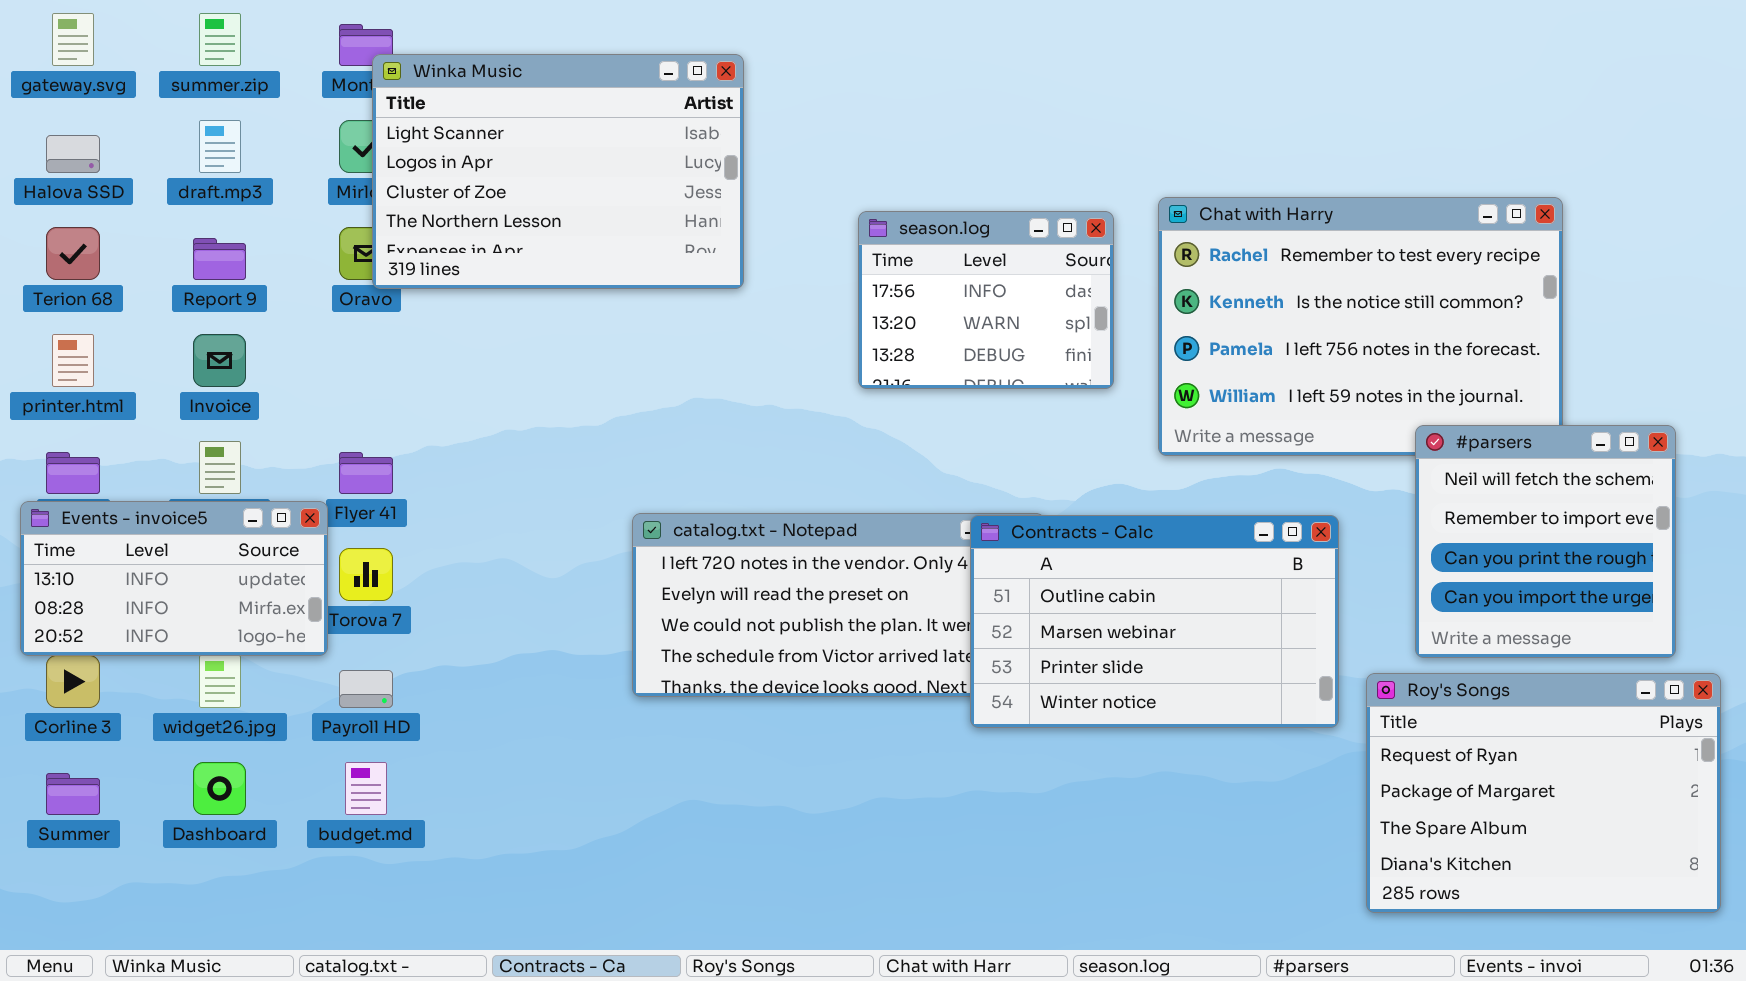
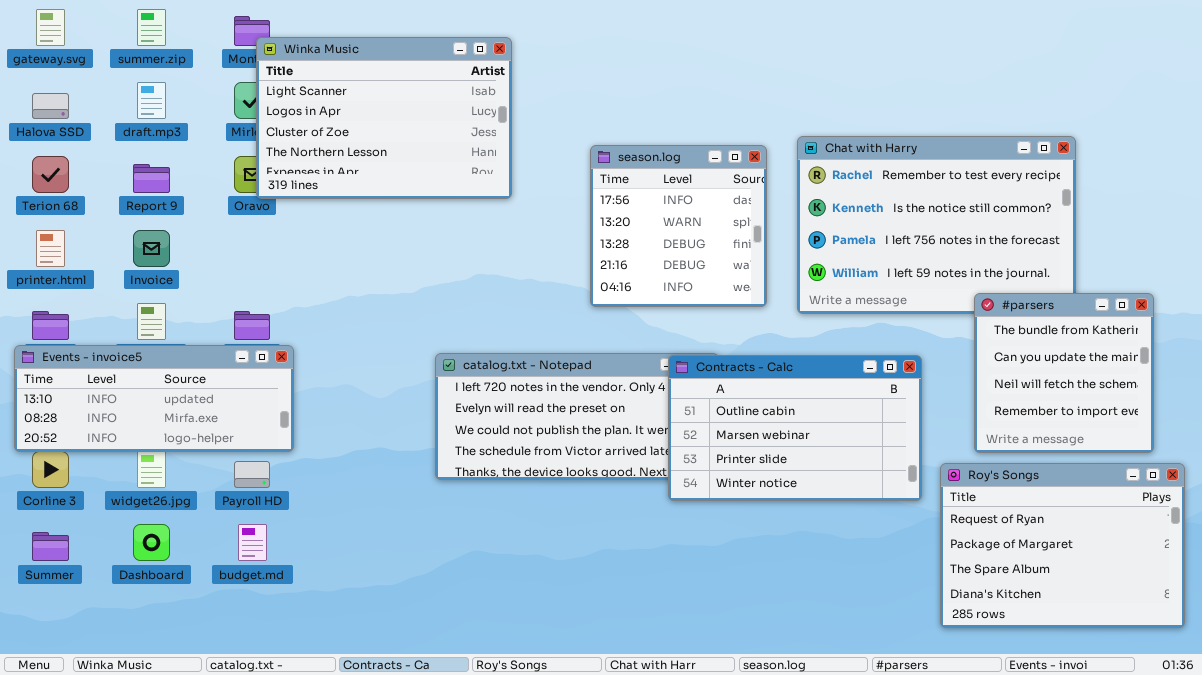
season.log: [858,211,1114,389] -> [590,145,767,307], resized
#parsers: [1415,425,1676,658] -> [974,293,1154,453], scrolled up 2 rows
Events - invoice5: [20,501,328,656] -> [14,345,294,452], resized

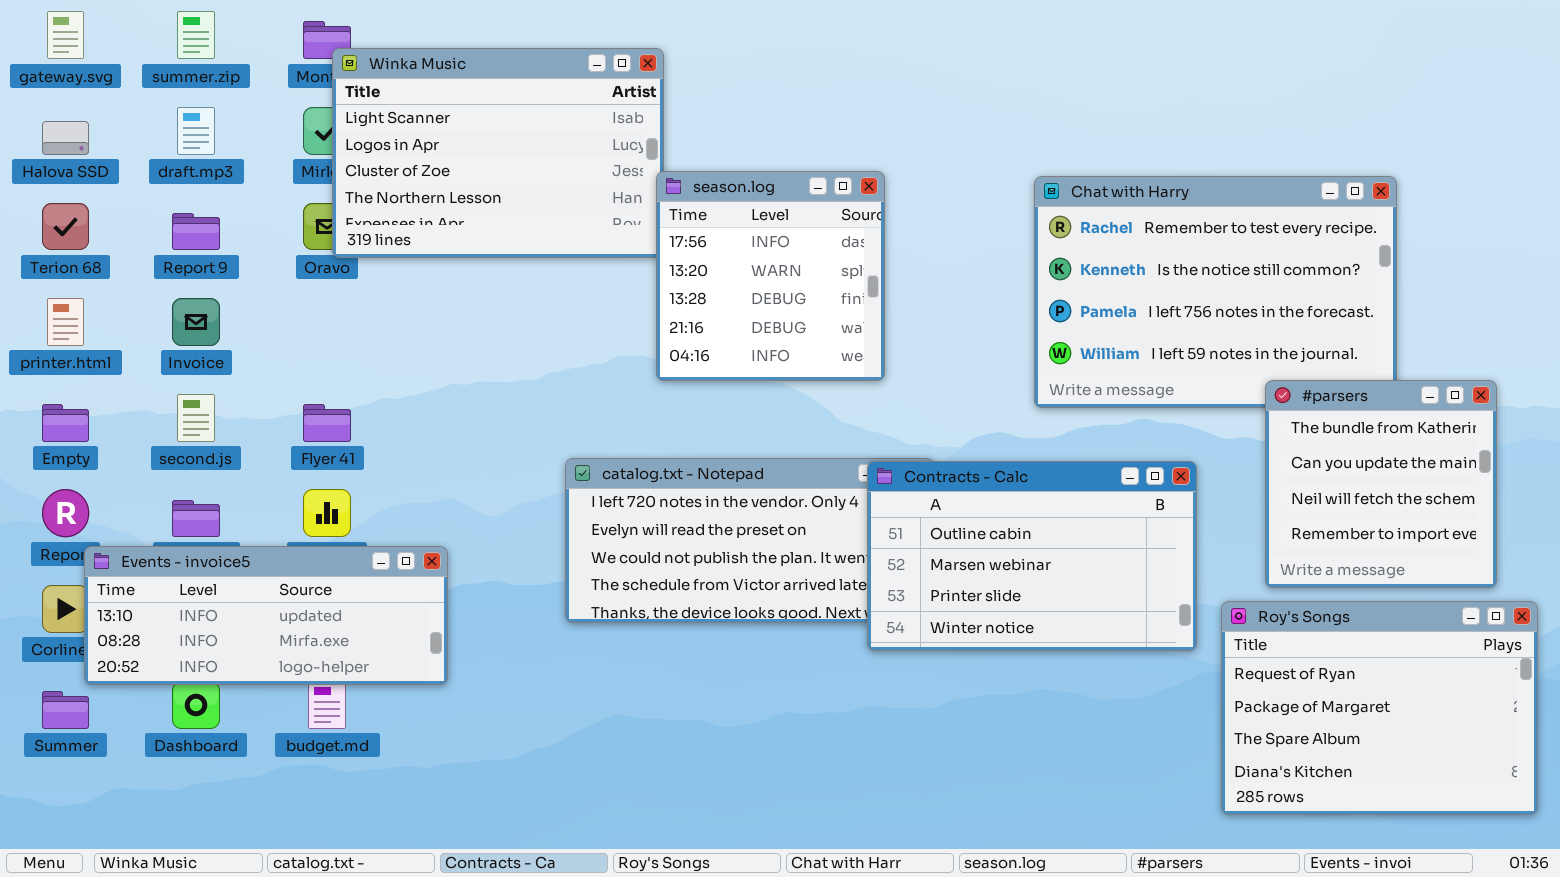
season.log: [590,145,767,307] -> [656,171,885,381], moved
Events - invoice5: [14,345,294,452] -> [84,546,448,685], moved

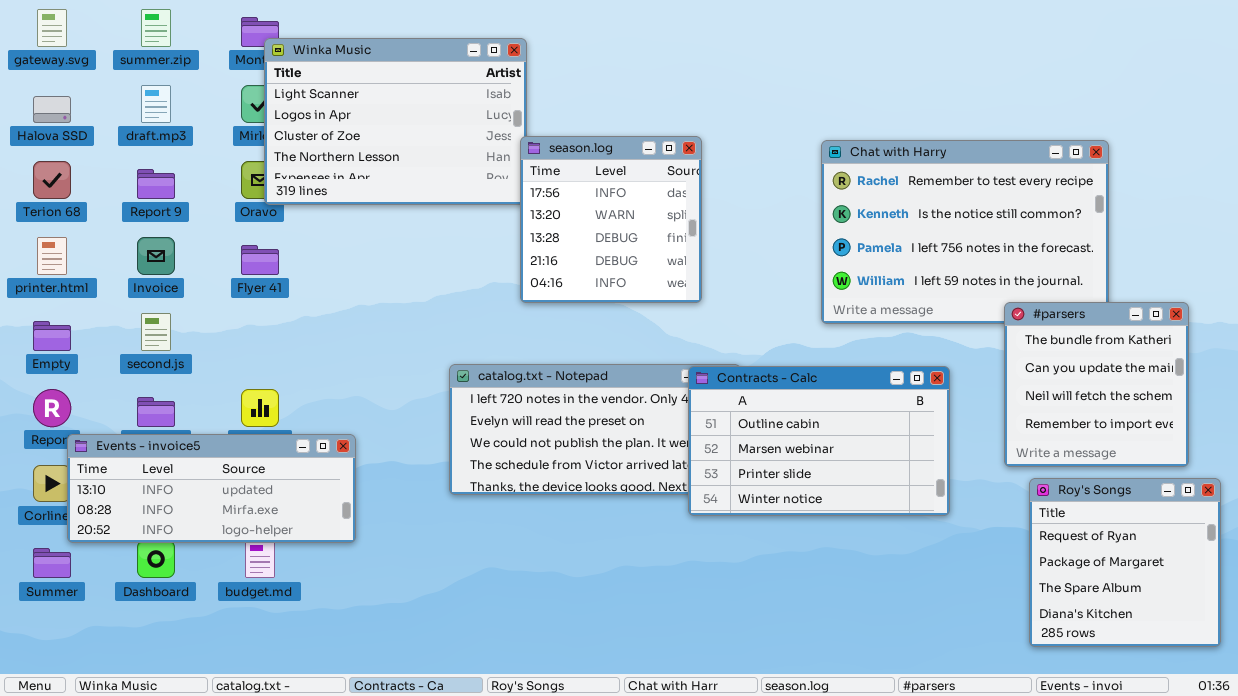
Flyer 41: [303,404,351,442] -> [241,245,279,275], moved
Roy's Songs: [1221,601,1538,815] -> [1029,478,1221,647], resized

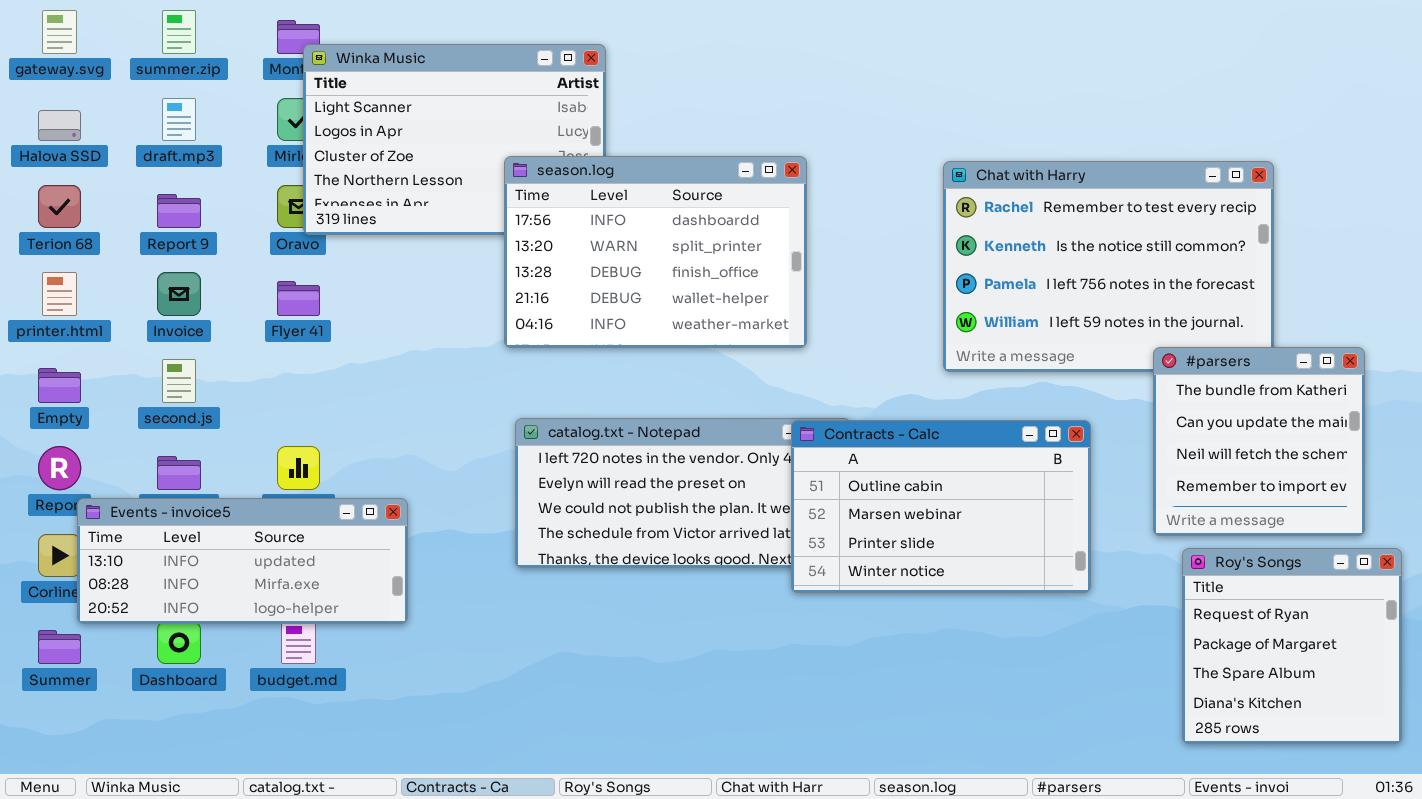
season.log: [520,136,702,303] -> [504,156,807,348], resized

